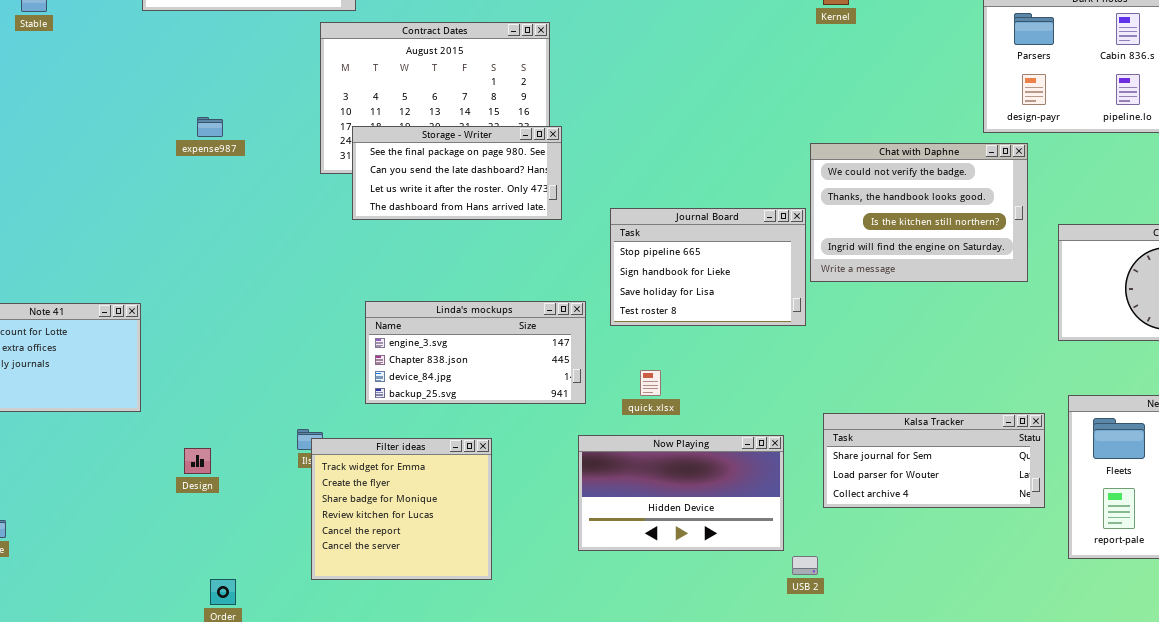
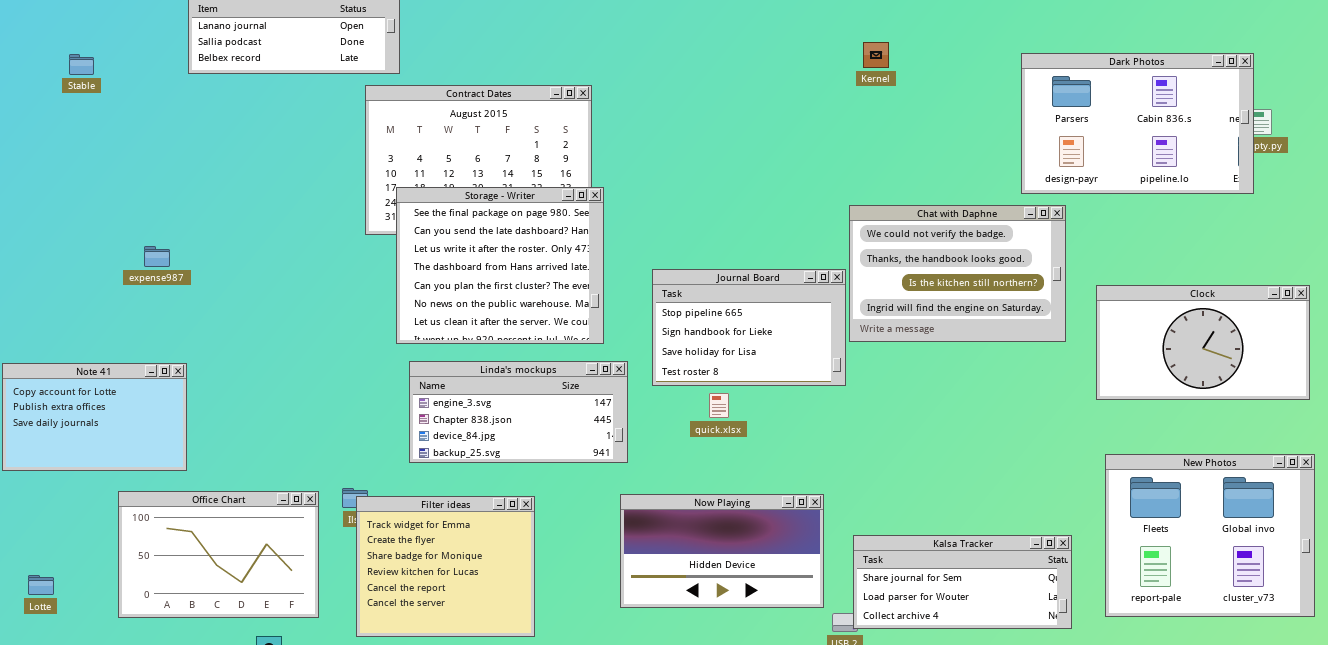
expense987: [197,117,223,137] -> [144,246,170,267], moved
Storage - Writer: [352,126,562,220] -> [396,187,604,344], resized
quick.xlsx: [640,370,661,396] -> [709,393,729,418], moved
Kalsa Tracker: [823,413,1045,508] -> [853,535,1072,629], moved
Office Chart: none -> [118,491,319,618], opened

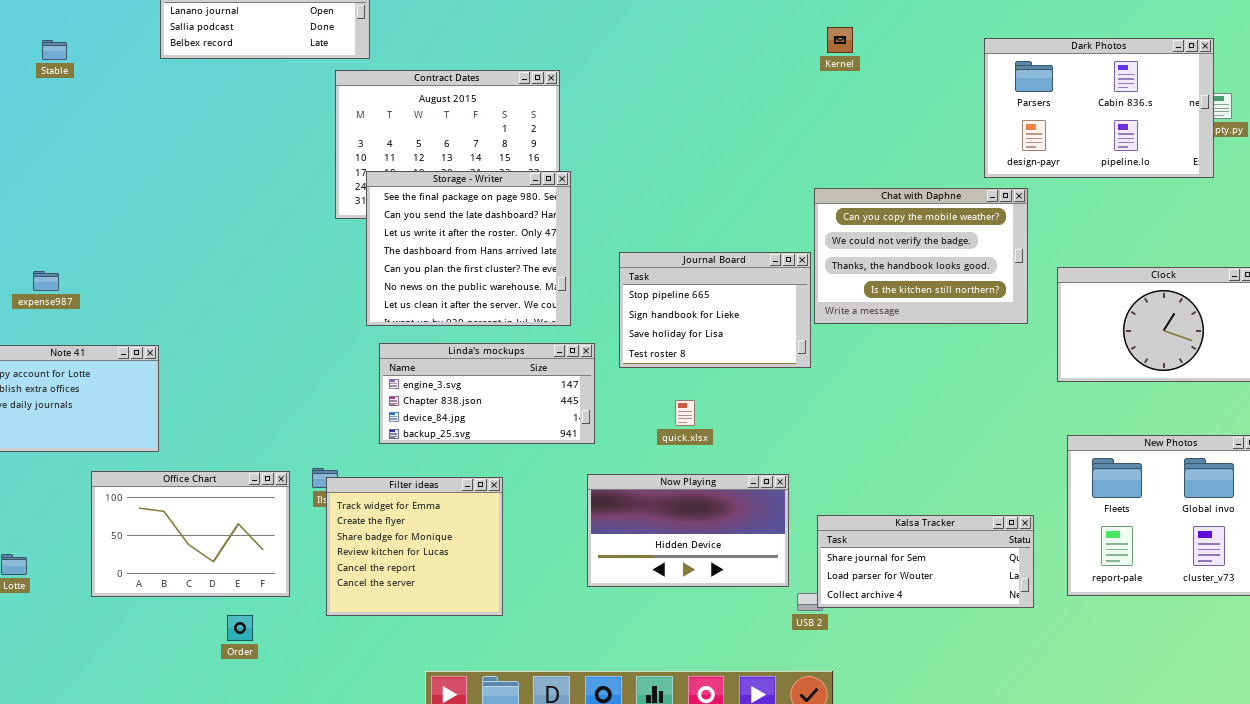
Chat with Daphne: [849,205,1066,342] -> [814,188,1028,324], scrolled up 1 row
expense987: [144,246,170,267] -> [33,271,59,291], moved
quick.xlsx: [709,393,729,418] -> [675,400,695,426], moved

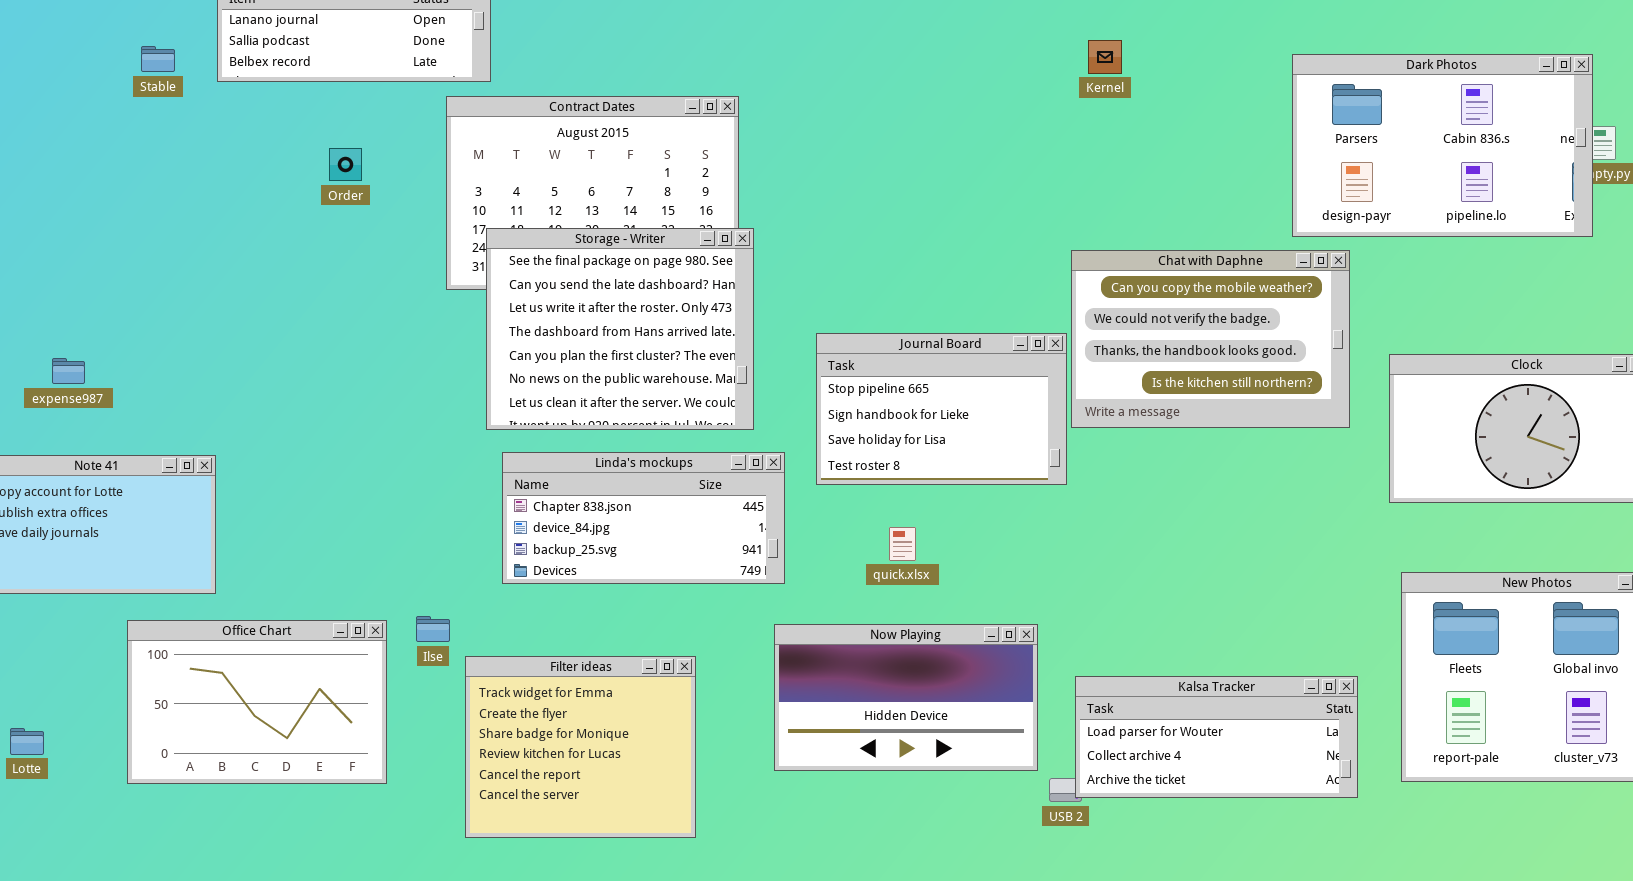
Stable: [42,40,67,60] -> [141,46,175,72], moved
Linda's mockups: [379,343,595,444] -> [502,452,785,584], scrolled down 1 row
Filter ideas: [326,477,503,616] -> [465,656,696,838], moved
Kalsa Tracker: [817,515,1034,608] -> [1075,676,1358,798], scrolled down 1 row
Order: [227,615,253,641] -> [329,148,362,181], moved

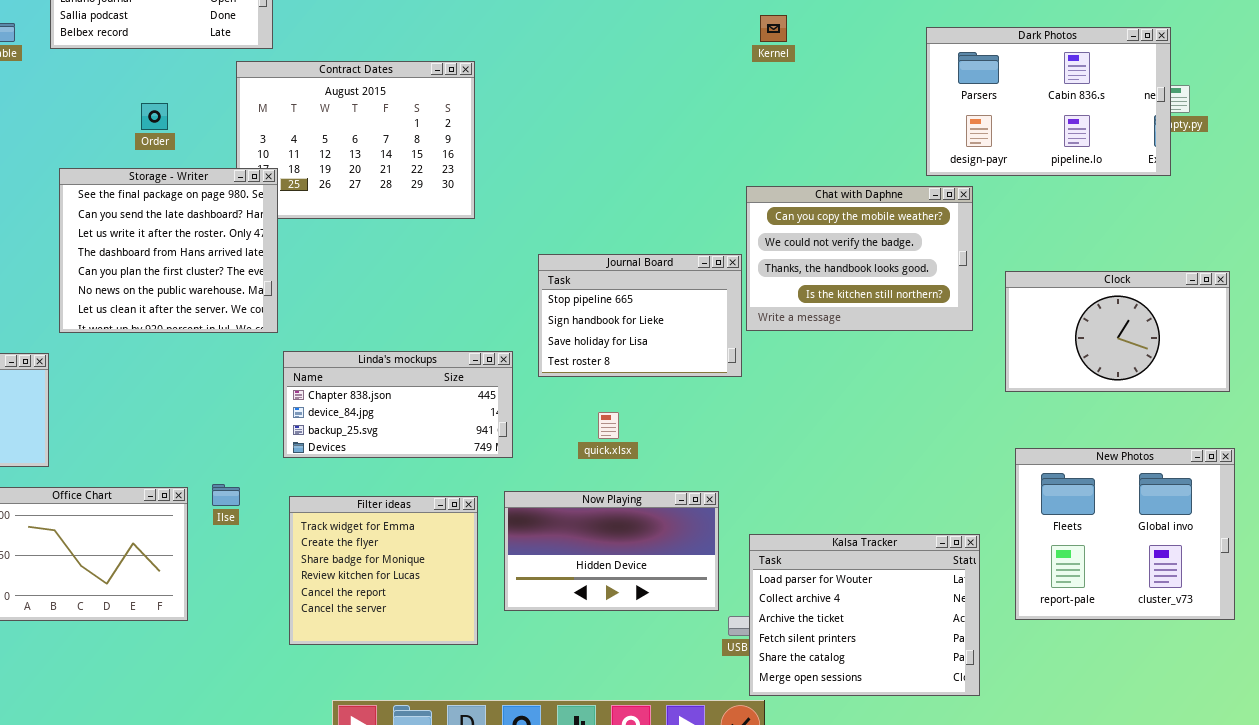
Storage - Writer: [486,228,754,430] -> [59,168,278,333], moved
Filter ideas: [465,656,696,838] -> [289,496,478,645], moved
Kalsa Tracker: [1075,676,1358,798] -> [749,534,980,696], resized

